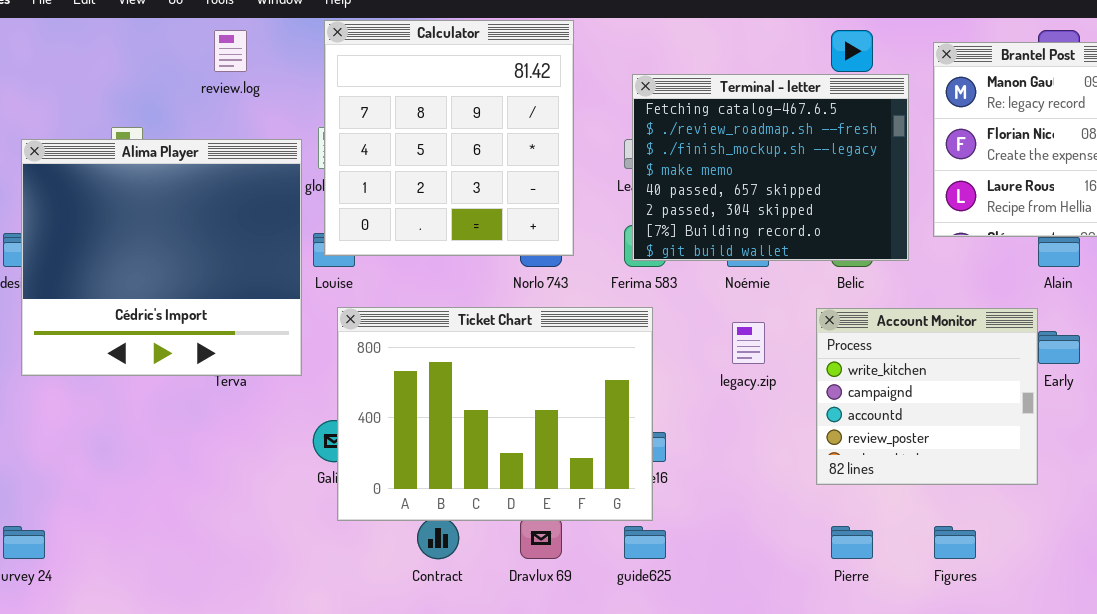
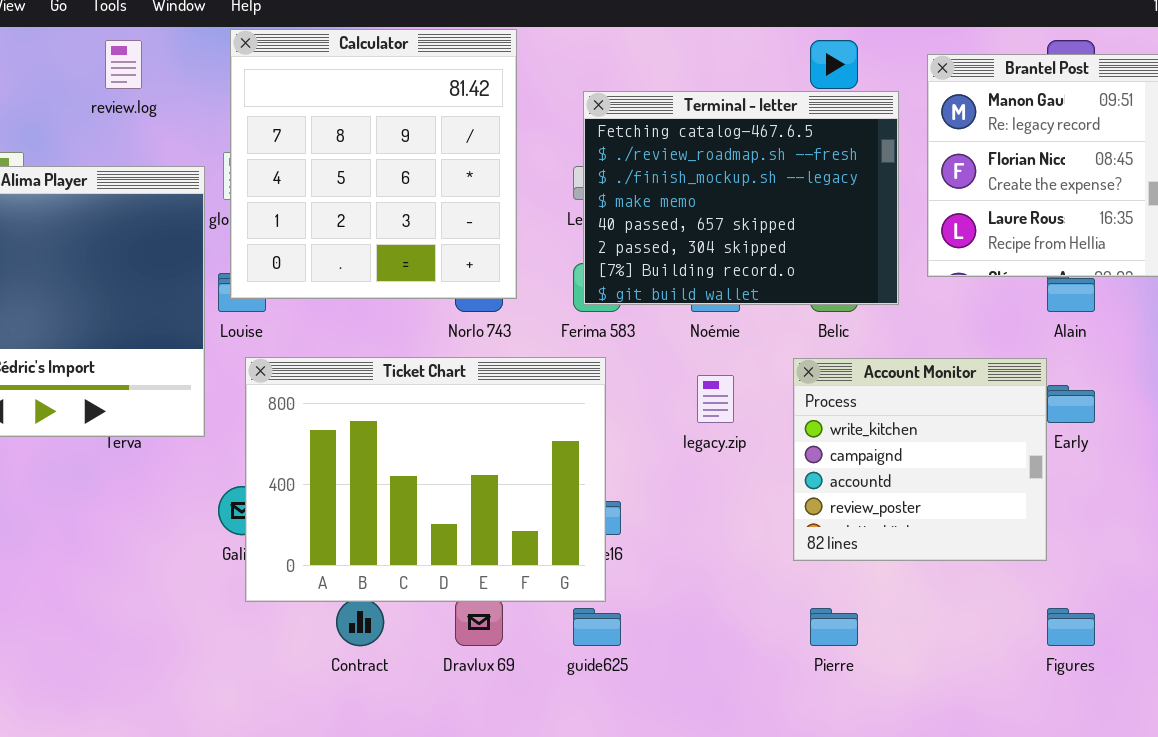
Figures: [934,526,976,559] -> [1047,608,1095,646], moved

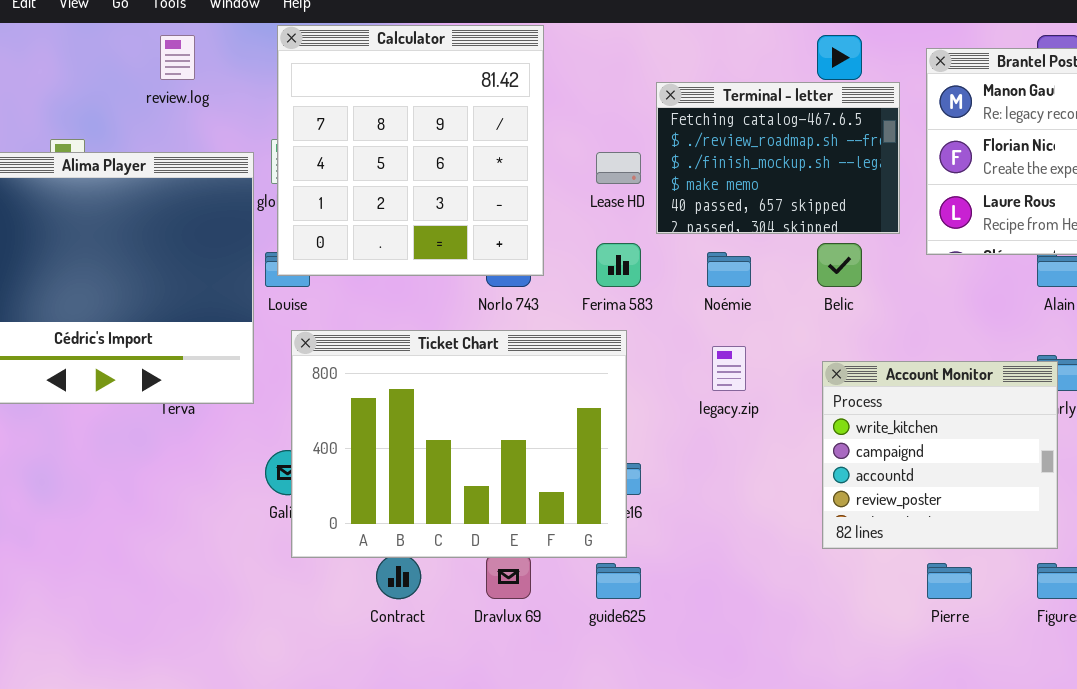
Terminal - letter: [583,91,899,305] -> [656,82,900,234], resized
Account Monitor: [793,358,1047,561] -> [822,361,1058,549], moved
Pierre: [810,608,858,646] -> [927,563,972,599], moved

